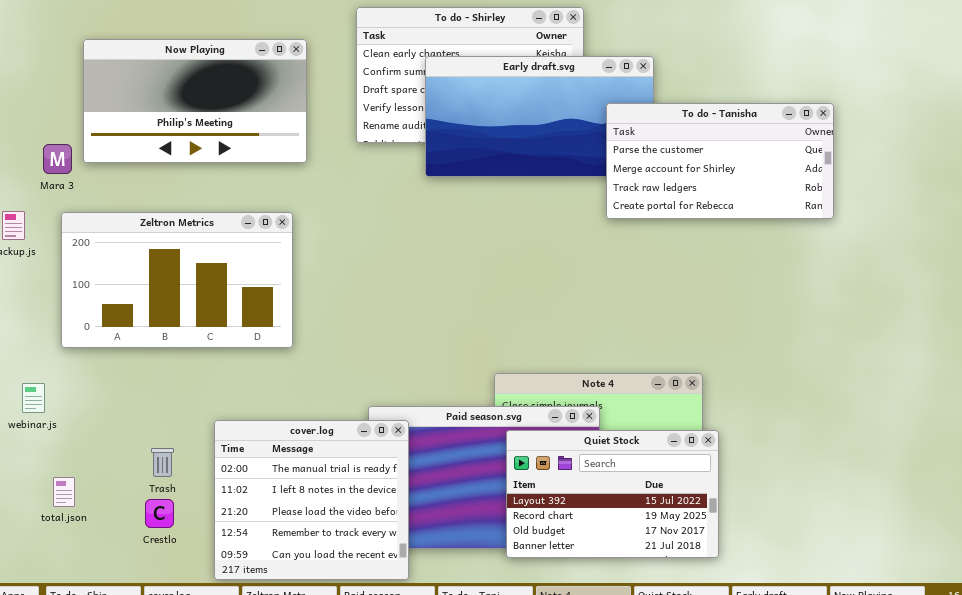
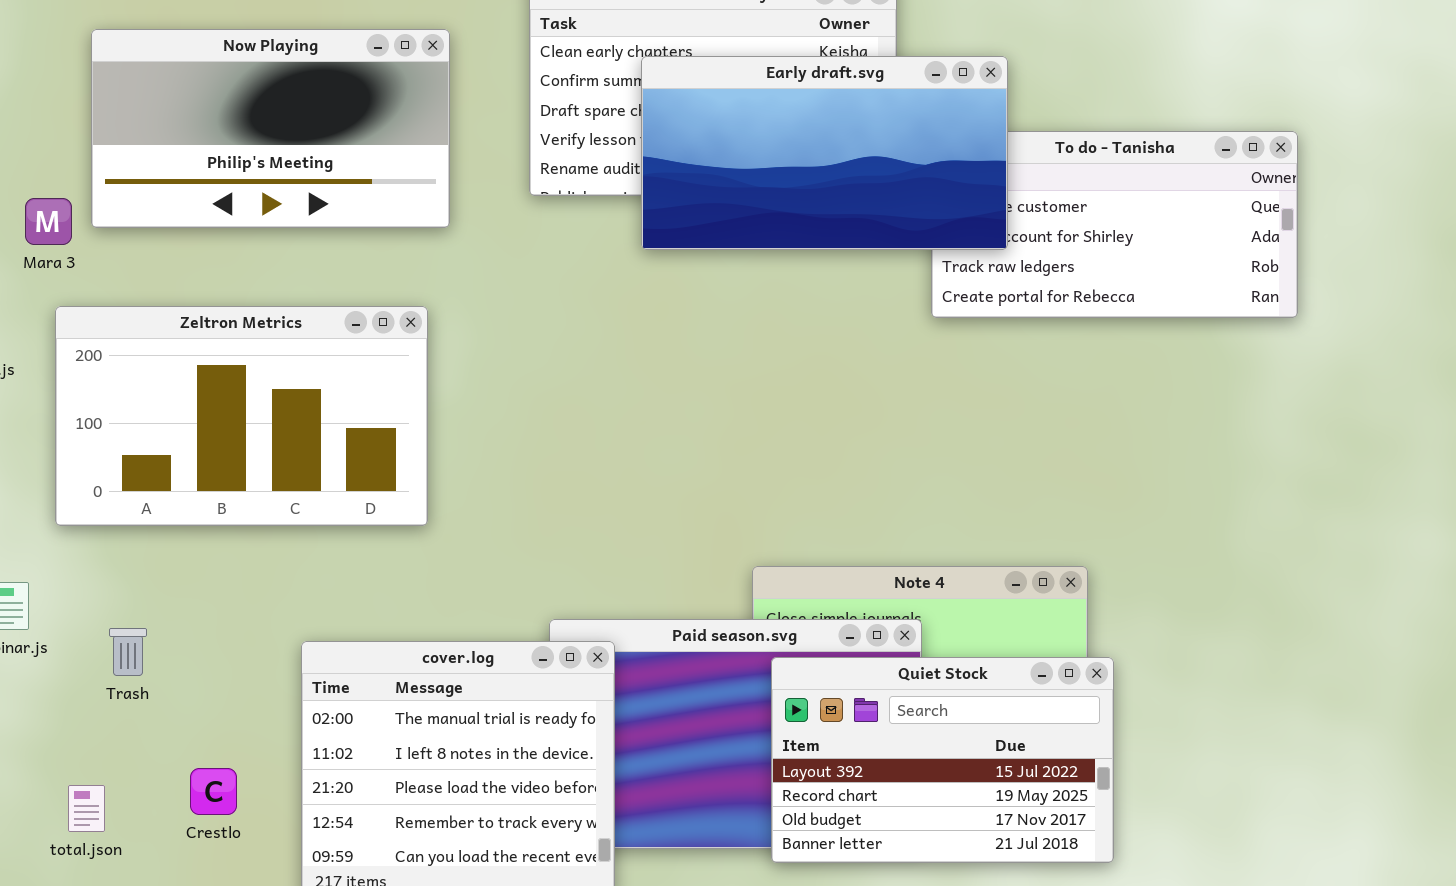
Early draft.svg: [425,56,654,177] -> [641,56,1008,250], raised
Trash: [151,448,174,477] -> [109,628,147,676], moved
total.json: [53,477,75,507] -> [68,785,105,832], moved

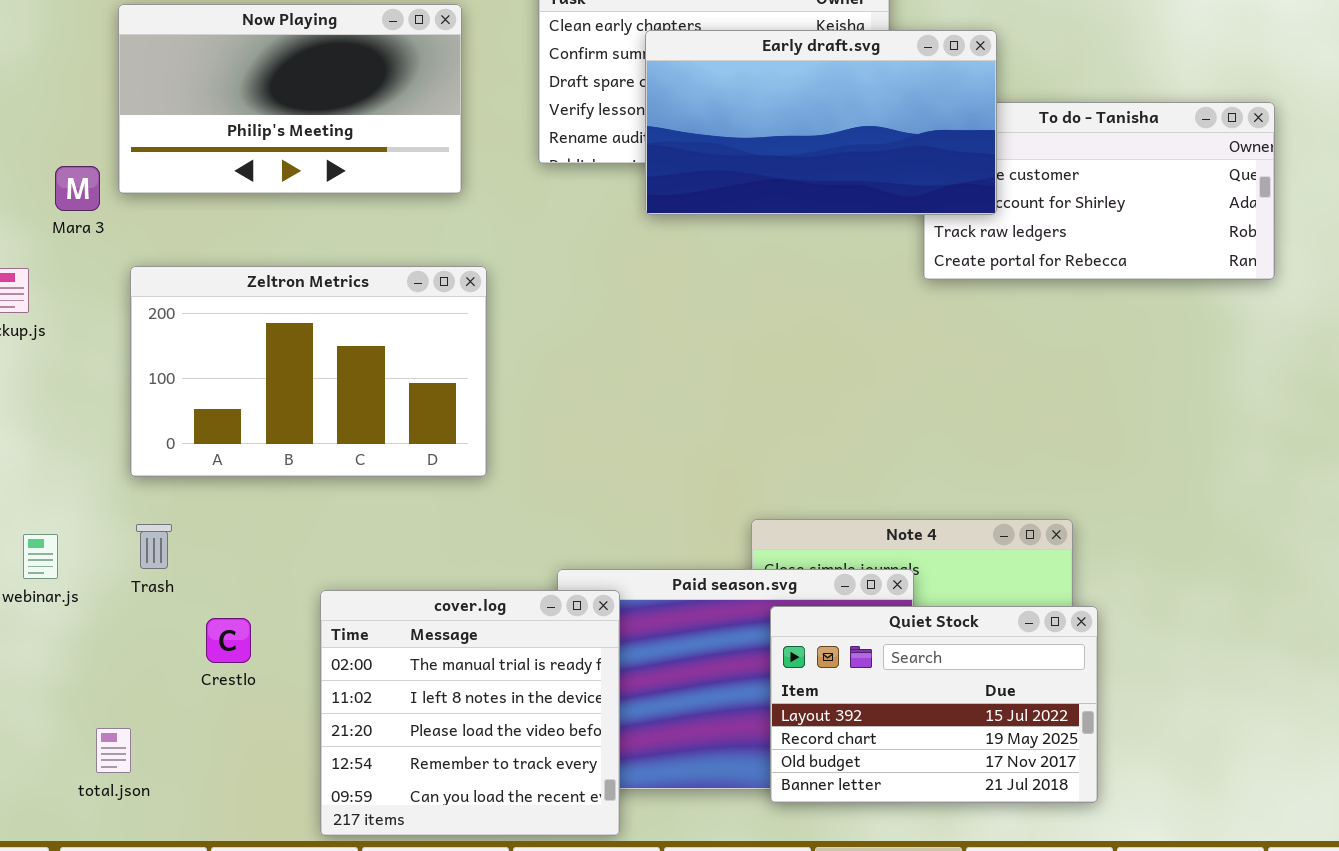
Zeltron Metrics: [55,306,428,526] -> [130,266,487,477], moved
Trash: [109,628,147,676] -> [136,524,172,569], moved
Crestlo: [190,768,237,815] -> [206,618,251,663], moved

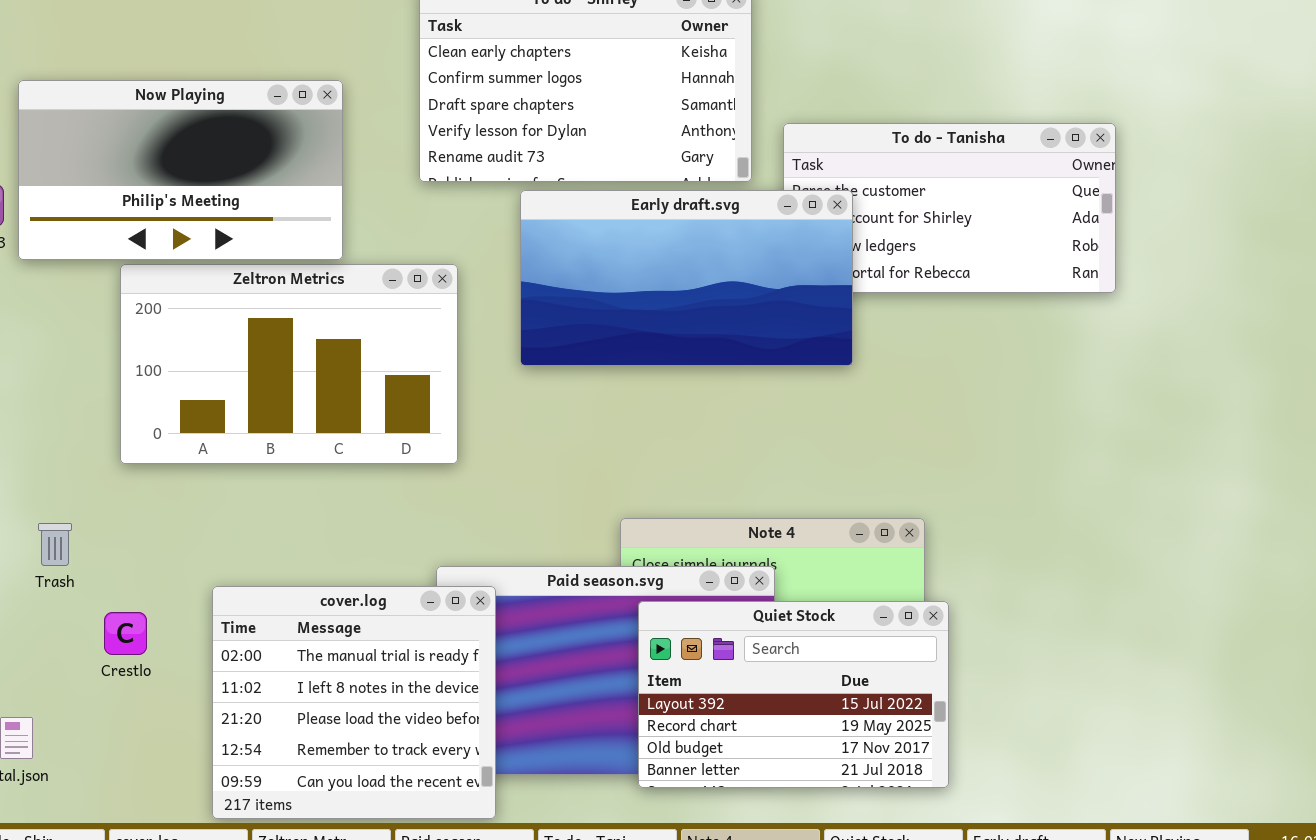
Now Playing: [118,4,462,194] -> [18,80,343,260], moved
Early draft.svg: [645,30,997,215] -> [520,190,853,366], moved
Zeltron Metrics: [130,266,487,477] -> [120,264,458,464], moved

